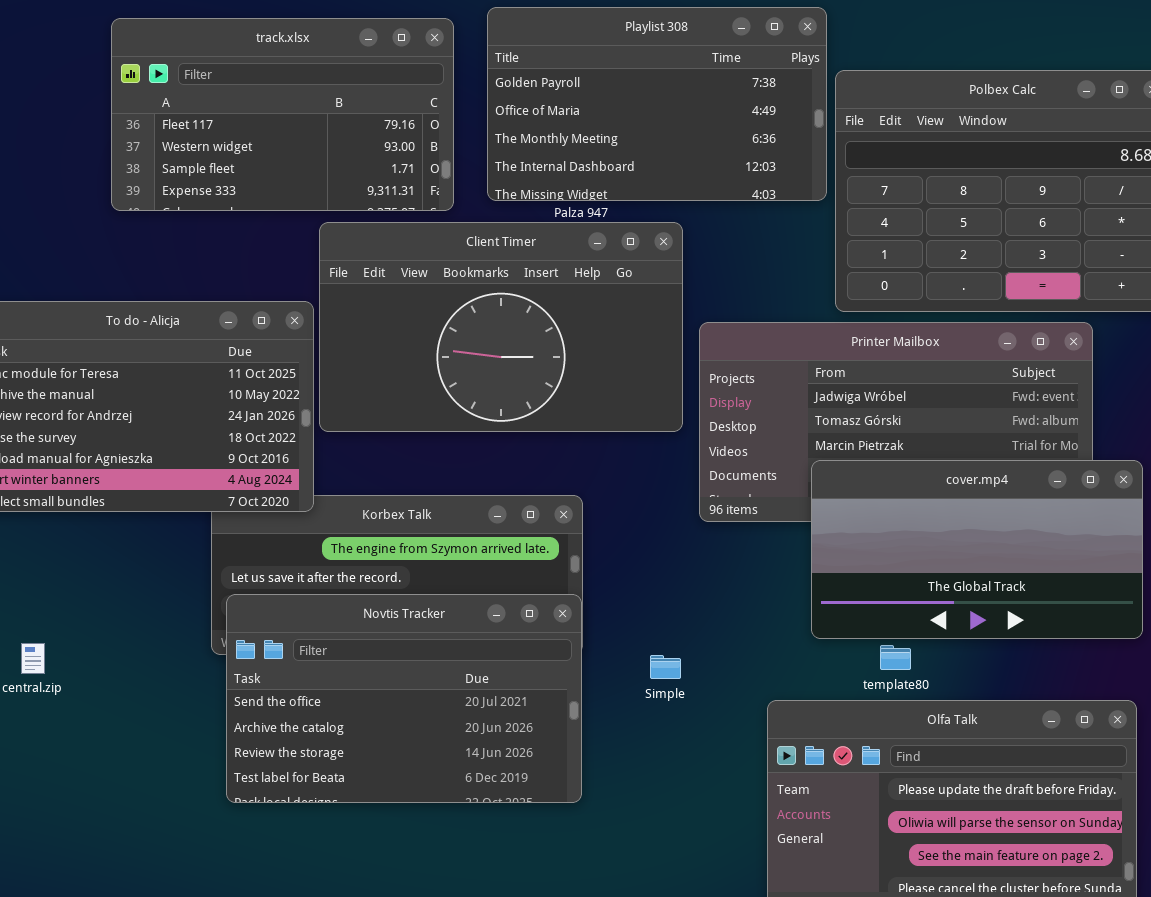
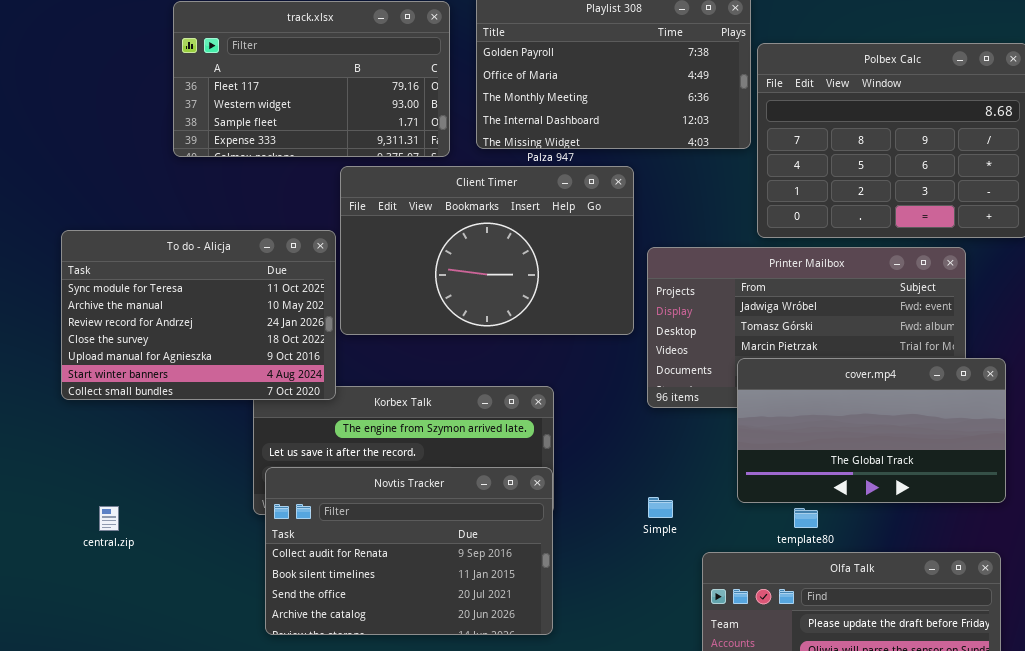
Novtis Tracker: [226,594,582,803] -> [265,467,553,635], scrolled up 2 rows
Simple: [650,655,681,679] -> [648,497,673,518], moved

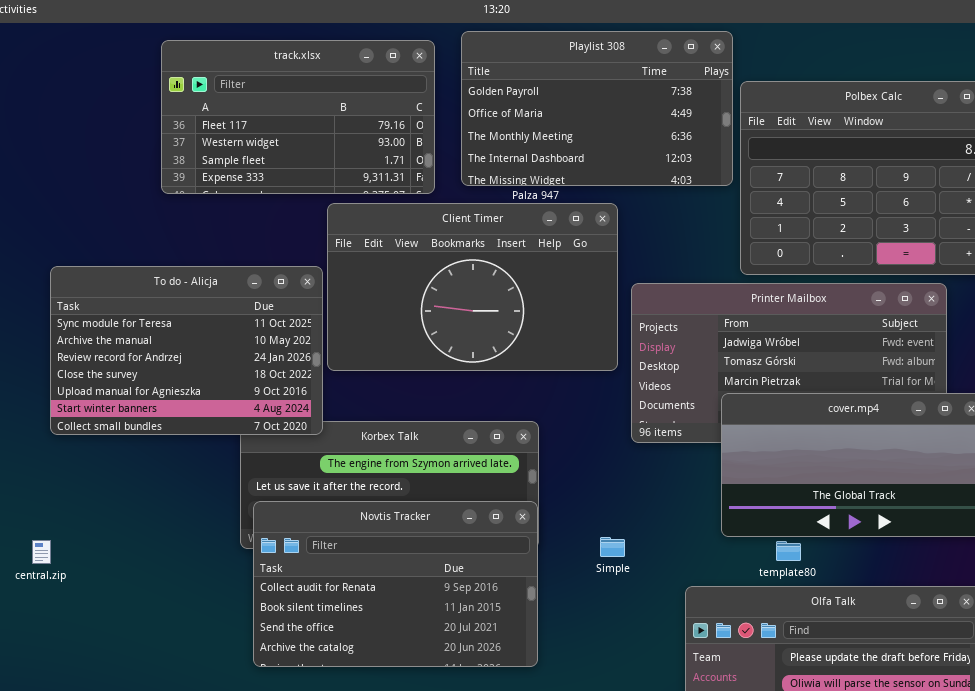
Simple: [648,497,673,518] -> [600,537,625,557], moved
central.zip: [99,506,119,531] -> [32,540,51,564], moved

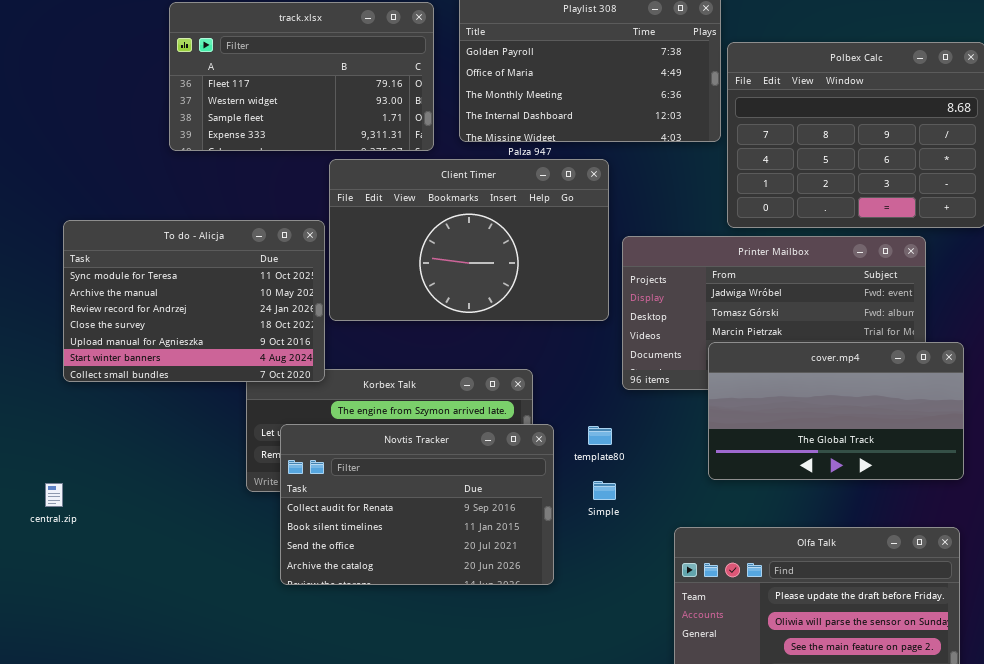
Novtis Tracker: [253,501,538,667] -> [280,424,554,585], moved
template80: [776,541,801,561] -> [588,426,612,445], moved

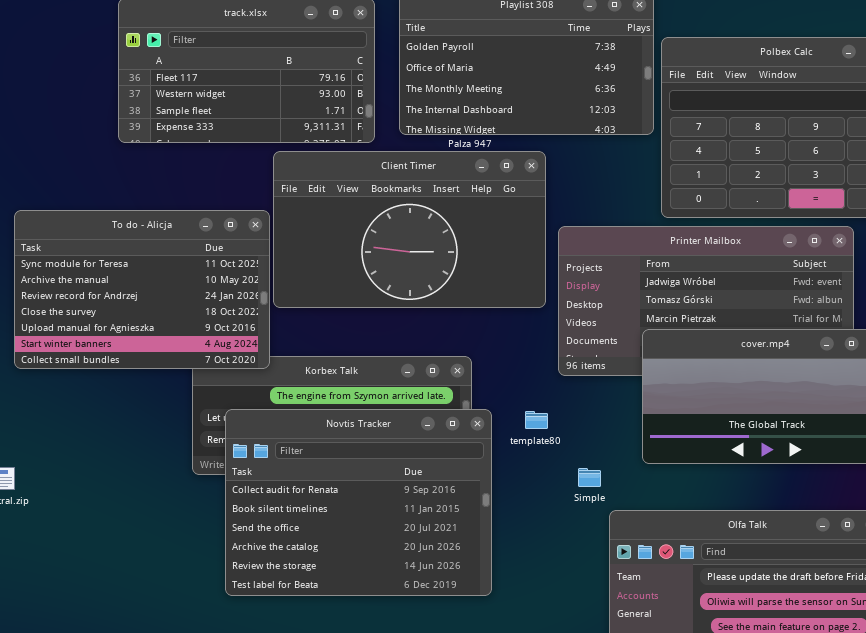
Novtis Tracker: [280,424,554,585] -> [225,409,492,596], resized
Simple: [593,481,616,500] -> [578,468,601,487], moved

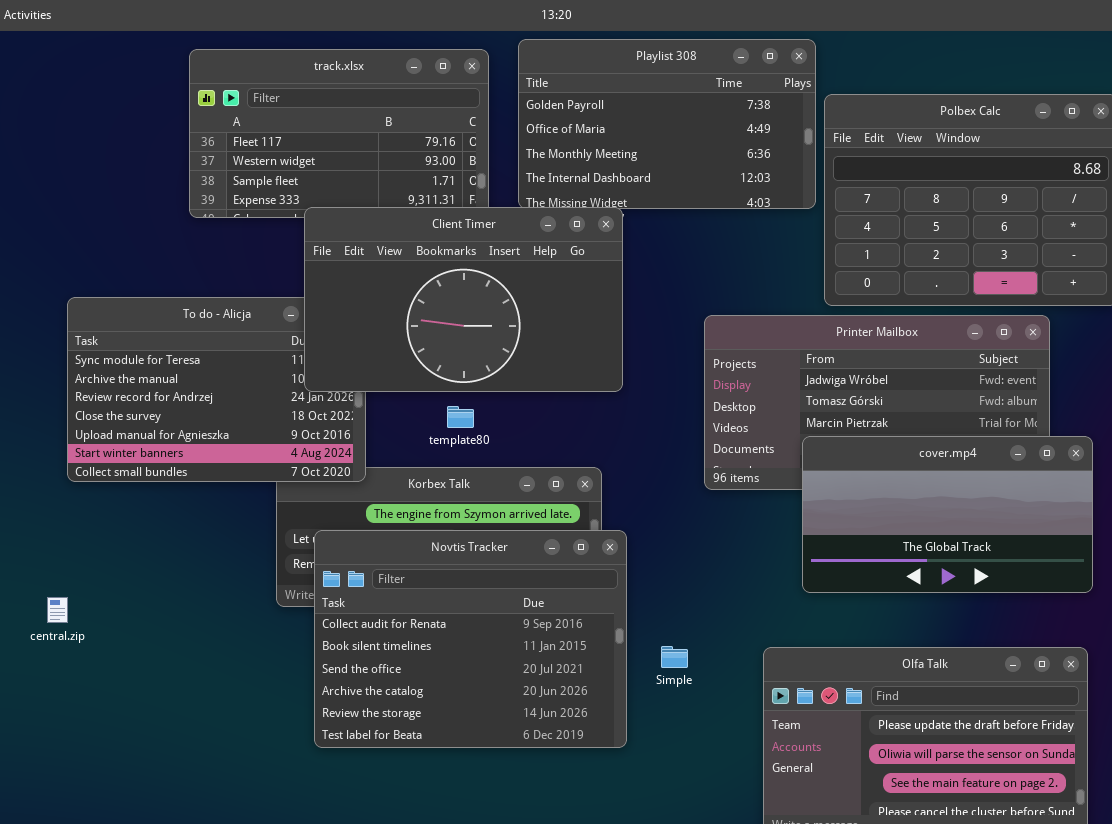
Client Timer: [273,151,546,308] -> [304,207,623,392], moved
template80: [525,411,548,429] -> [447,406,474,428], moved
Simple: [578,468,601,487] -> [661,646,688,668], moved

